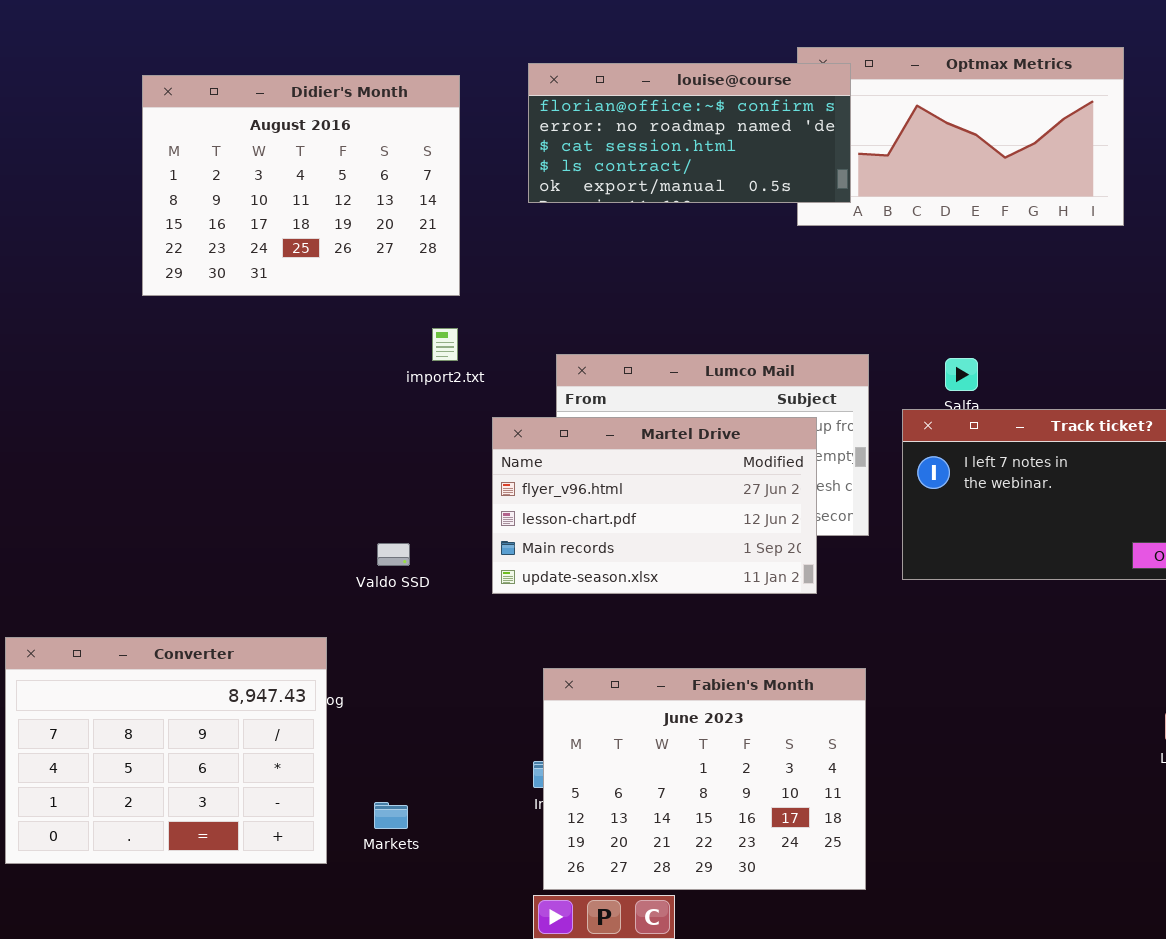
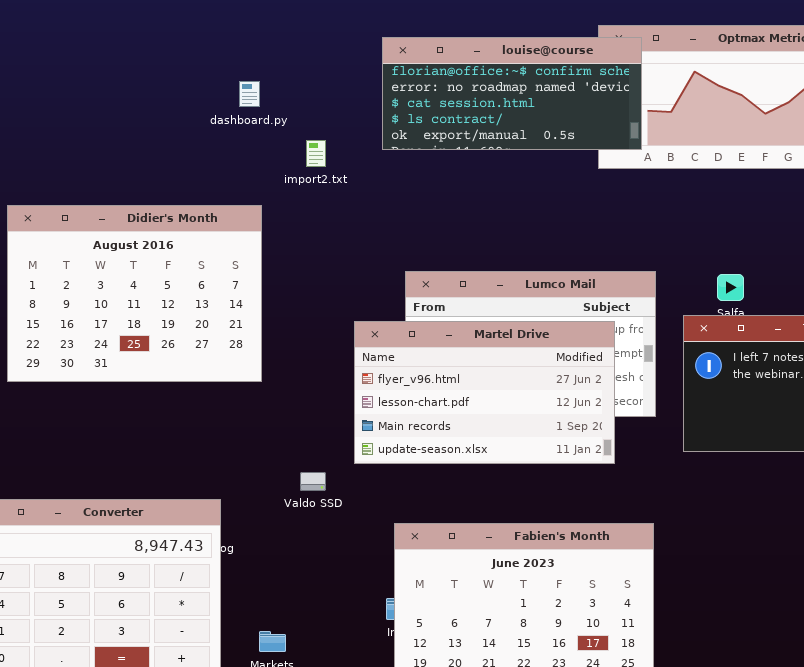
Didier's Month: [142,75,460,296] -> [7,205,262,382], moved
import2.txt: [432,328,458,361] -> [306,140,326,167], moved
Valdo SSD: [377,543,410,566] -> [300,472,326,491], moved

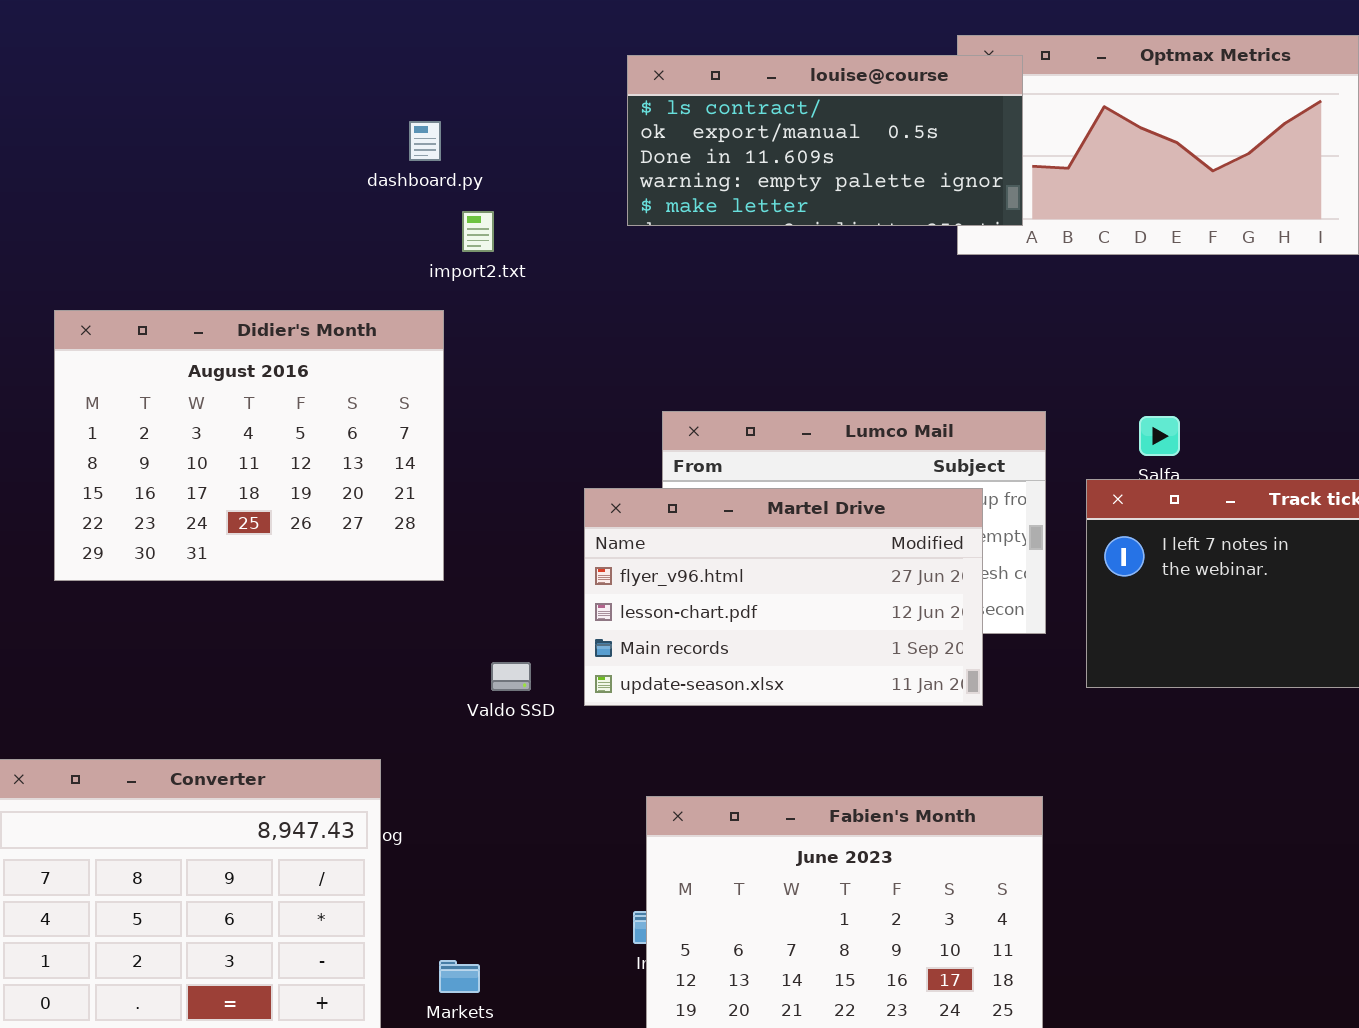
louise@course: [382,37,642,150] -> [627,55,1023,226], scrolled down 3 rows
import2.txt: [306,140,326,167] -> [462,211,494,252], moved
Valdo SSD: [300,472,326,491] -> [491,662,531,691], moved

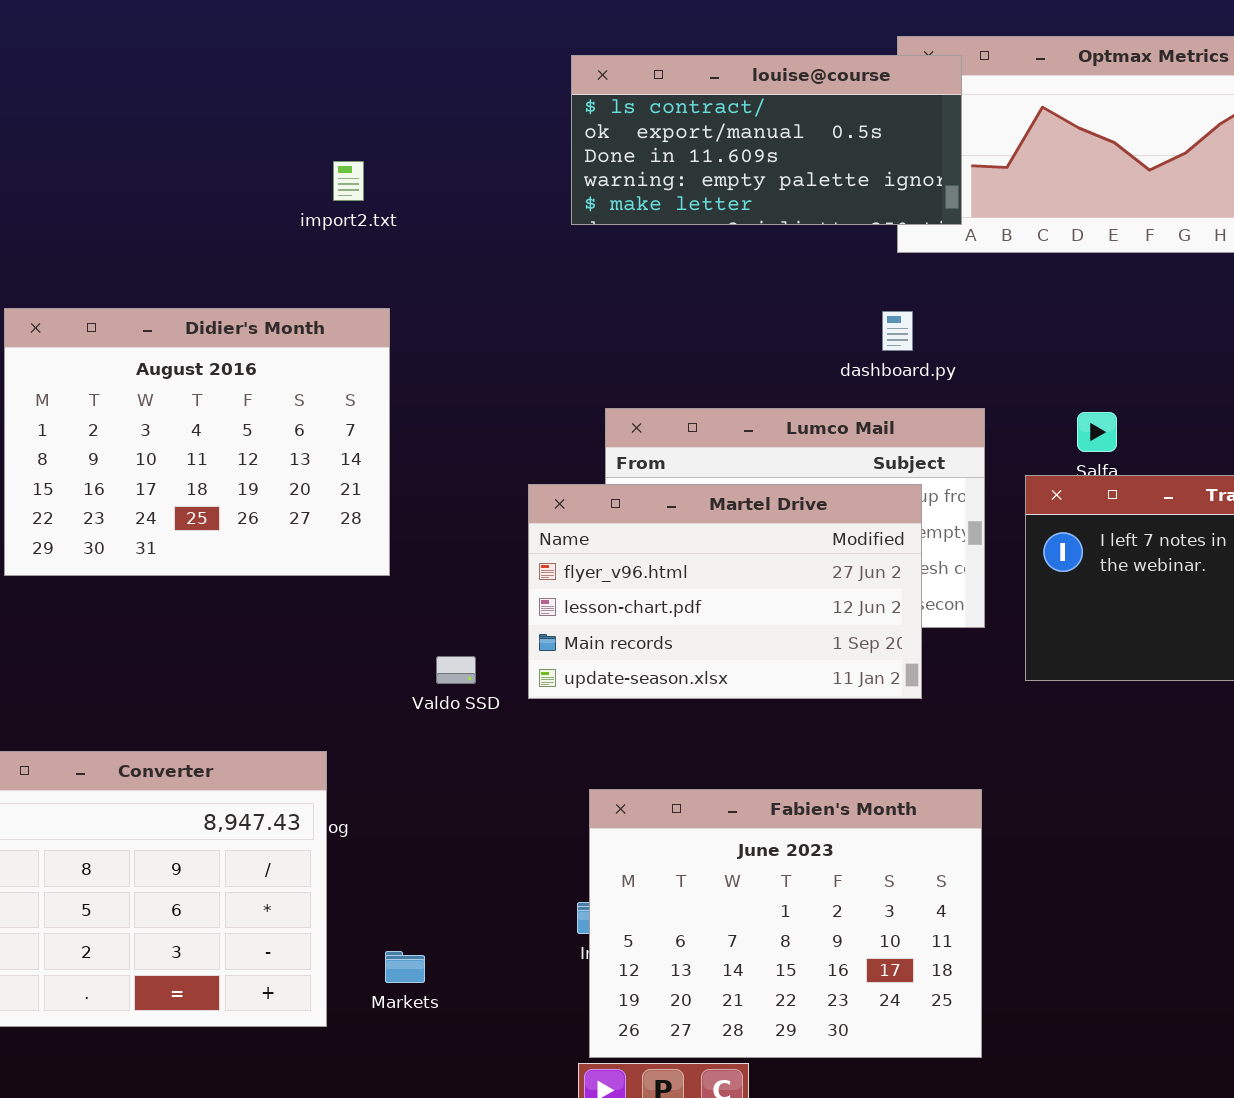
dashboard.py: [409,121,441,161] -> [882,311,913,351], moved
import2.txt: [462,211,494,252] -> [333,161,364,201], moved

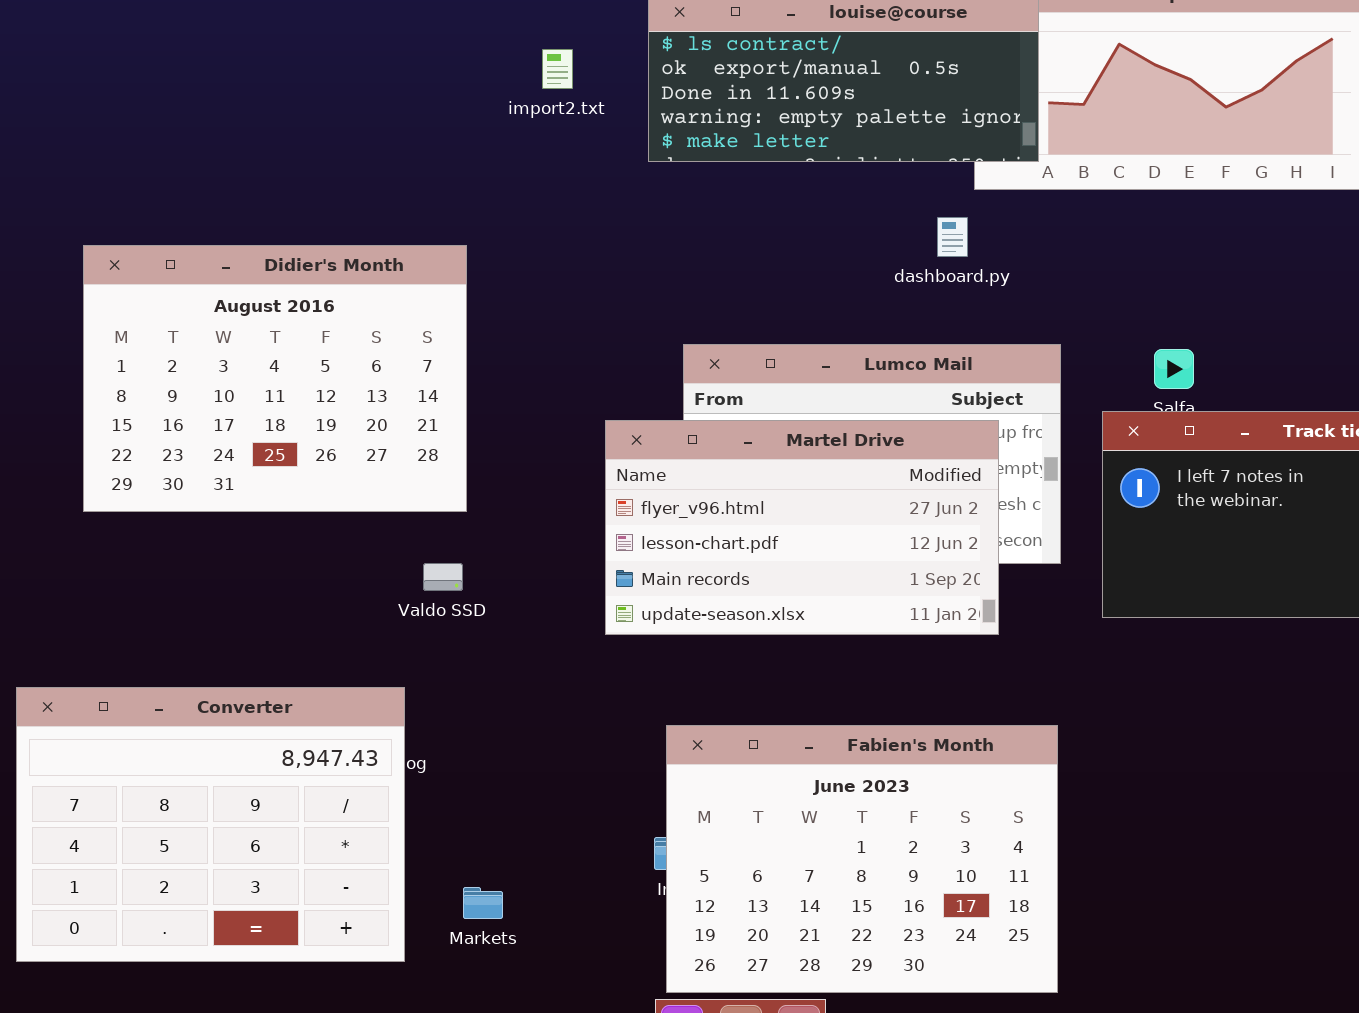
import2.txt: [333,161,364,201] -> [542,49,573,89], moved
dashboard.py: [882,311,913,351] -> [937,217,968,257], moved
Valdo SSD: [436,656,476,684] -> [423,563,463,591], moved

